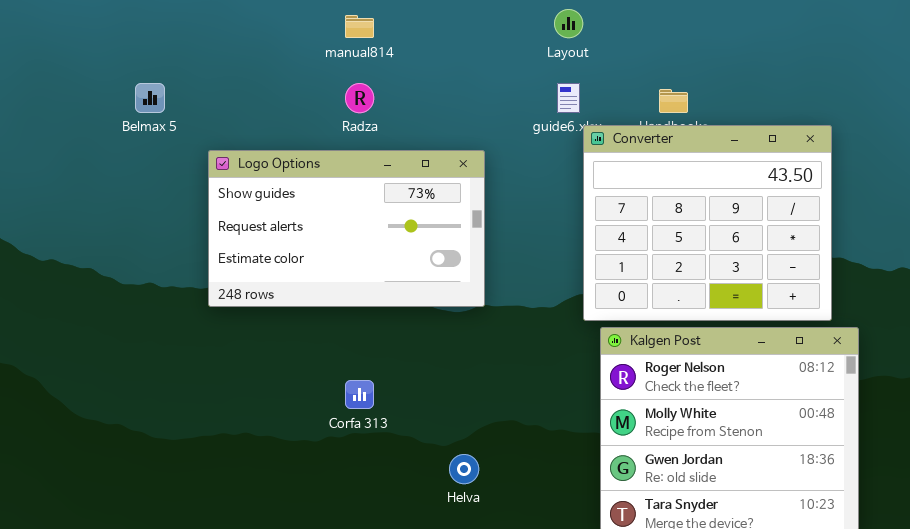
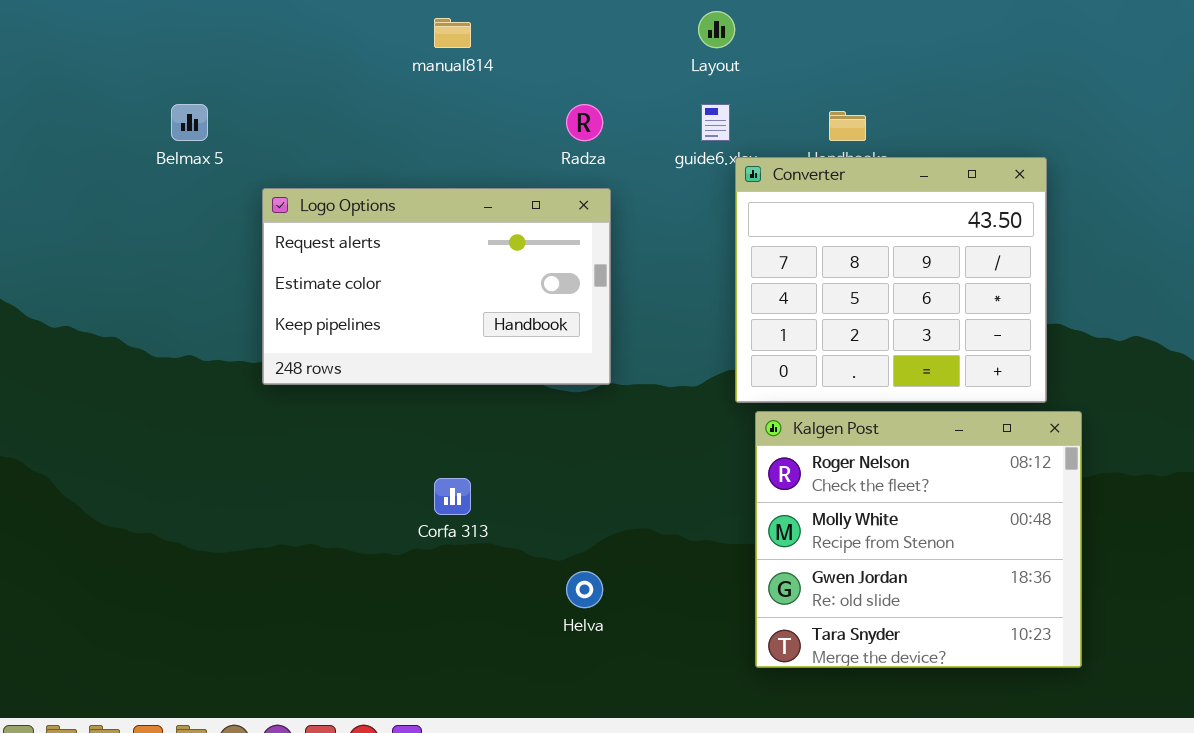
Radza: [345,83,374,113] -> [566,104,603,141], moved
Logo Options: [208,150,485,307] -> [262,188,611,385], scrolled down 1 row

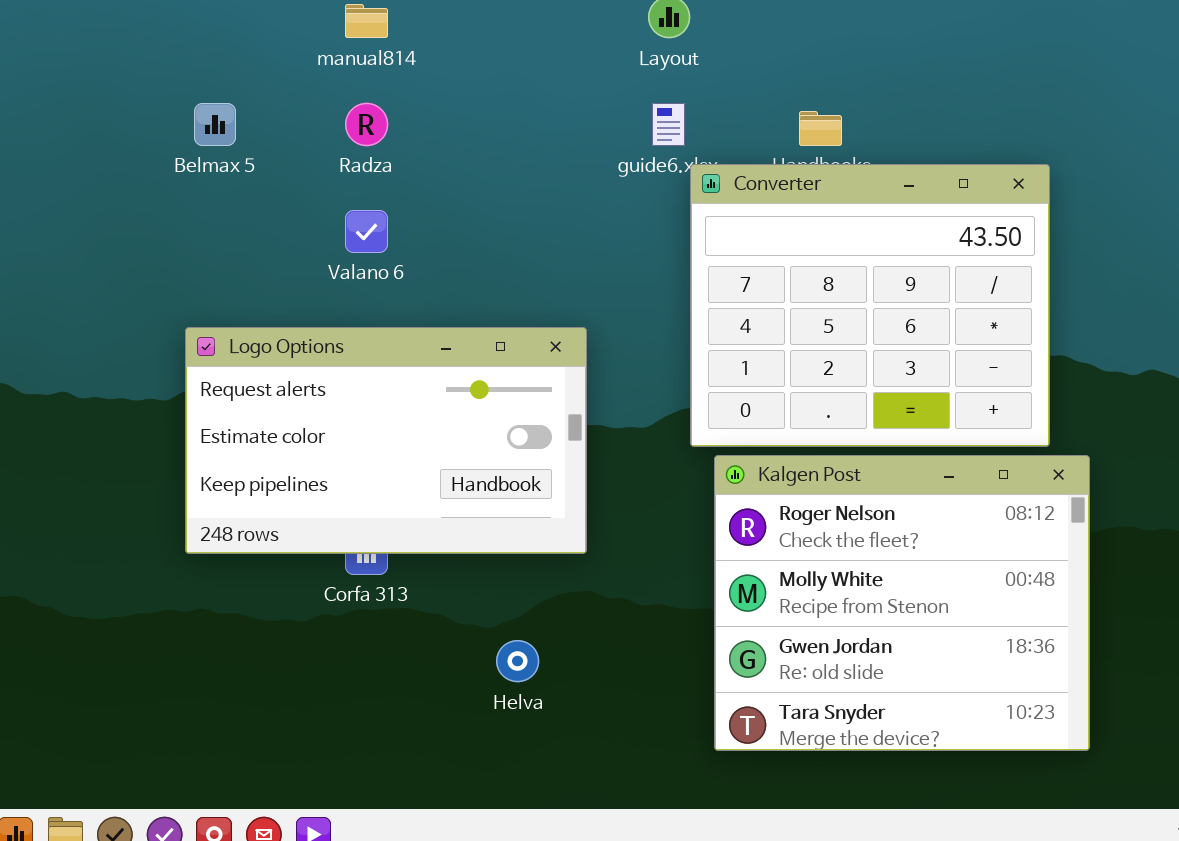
Belmax 5: [171,104,208,141] -> [194,103,236,146], moved
Radza: [566,104,603,141] -> [345,103,388,146], moved
Logo Options: [262,188,611,385] -> [185,327,587,554], moved

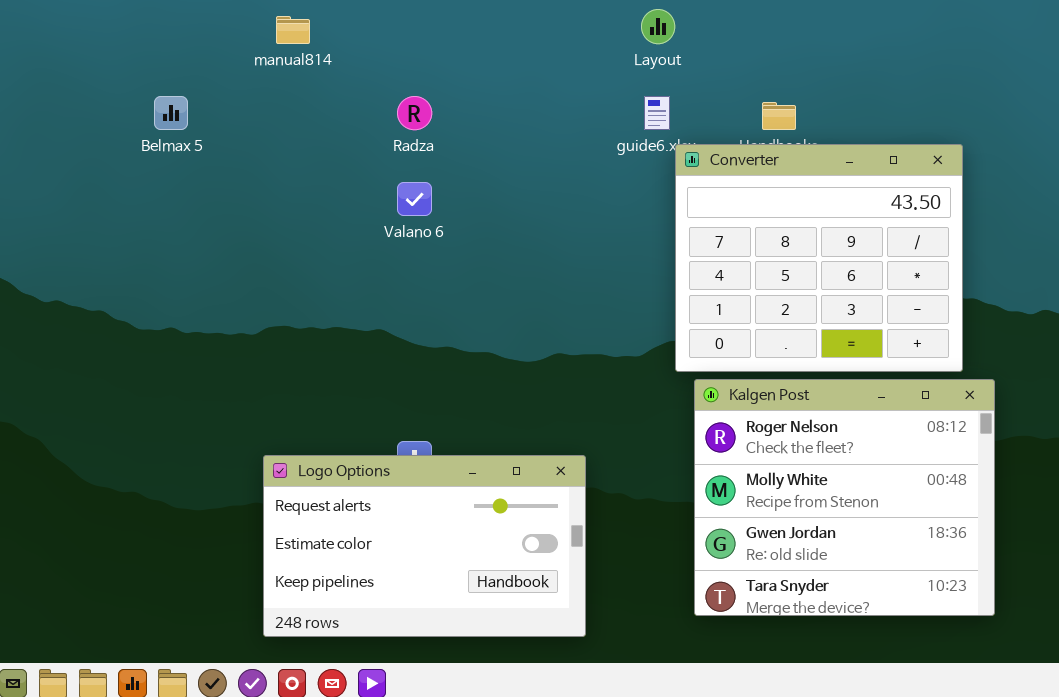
manual814: [345,4,388,38] -> [276,16,310,44], moved
Belmax 5: [194,103,236,146] -> [154,96,188,130], moved
Logo Options: [185,327,587,554] -> [263,455,586,637], moved

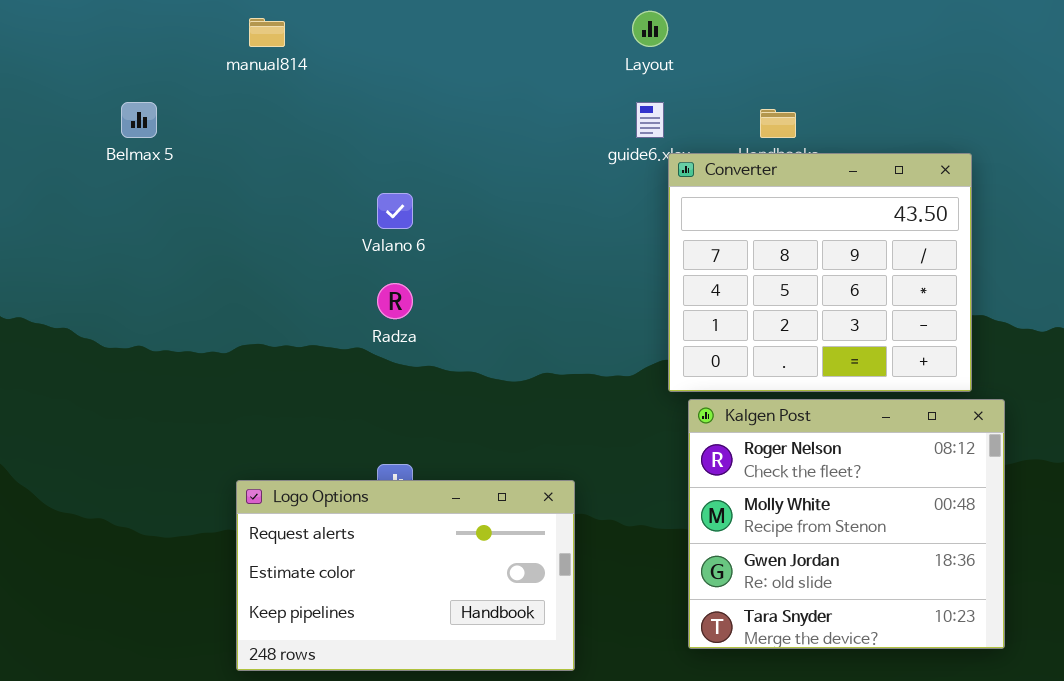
Radza: [397,96,432,130] -> [377,283,413,319], moved

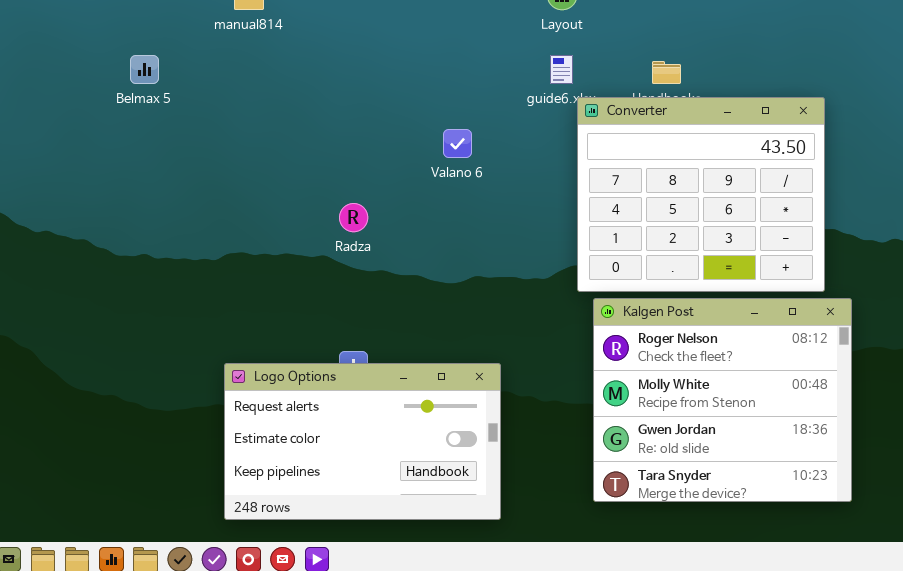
Valano 6: [377,193,413,229] -> [443,129,472,158], moved

